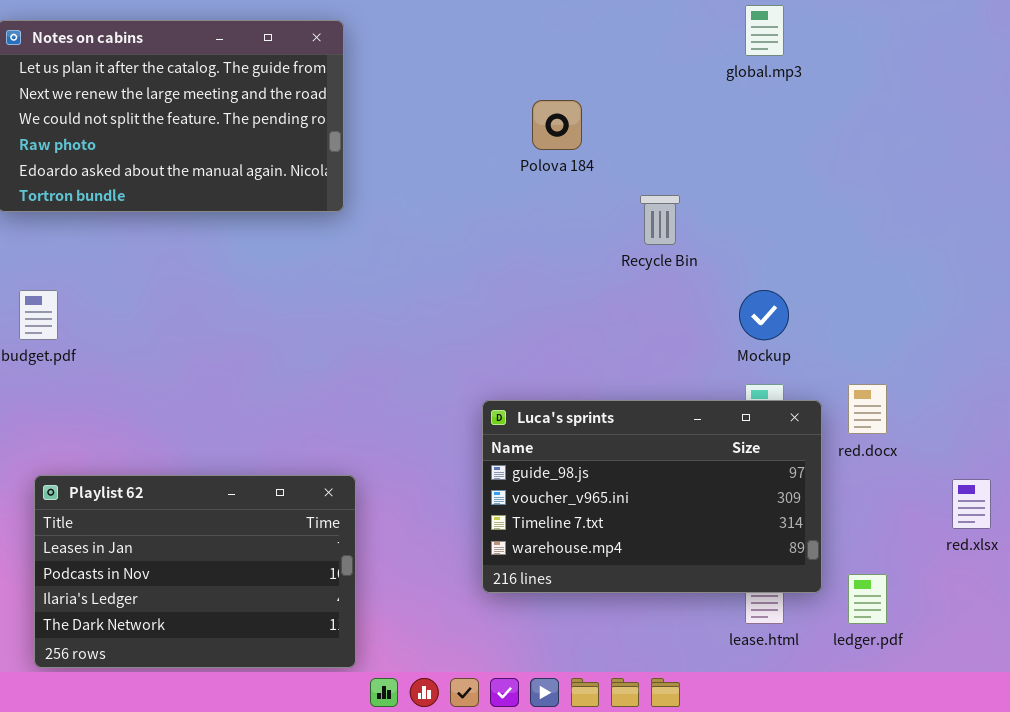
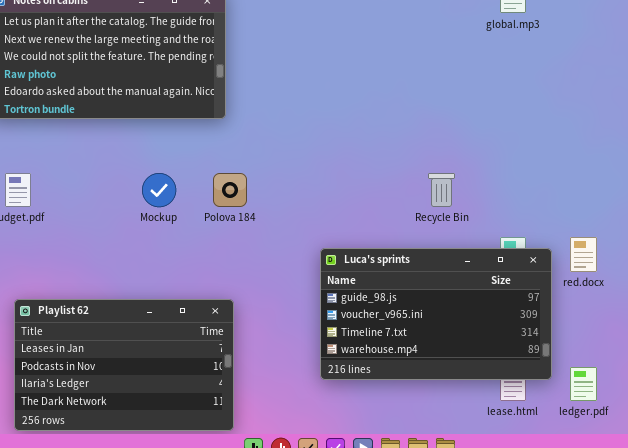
Polova 184: [532,100,582,150] -> [213,173,247,207], moved
Recycle Bin: [640,195,680,245] -> [428,173,455,207], moved
Mockup: [739,290,789,340] -> [142,173,176,207], moved

